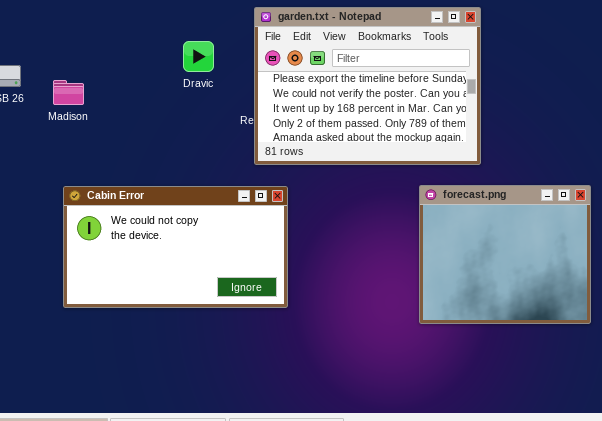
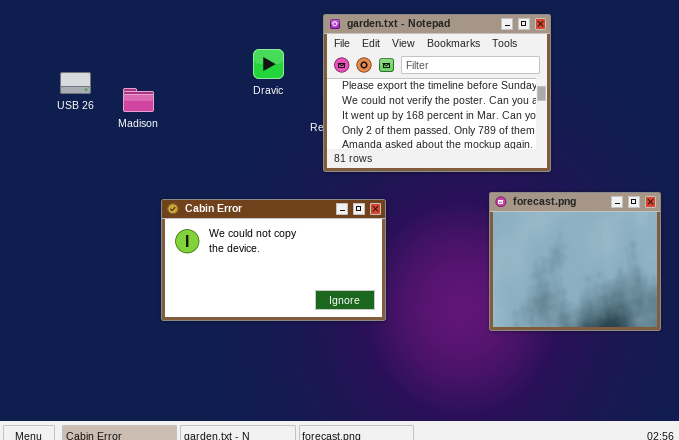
Cabin Error: [63,186,288,308] -> [161,199,386,321], moved

